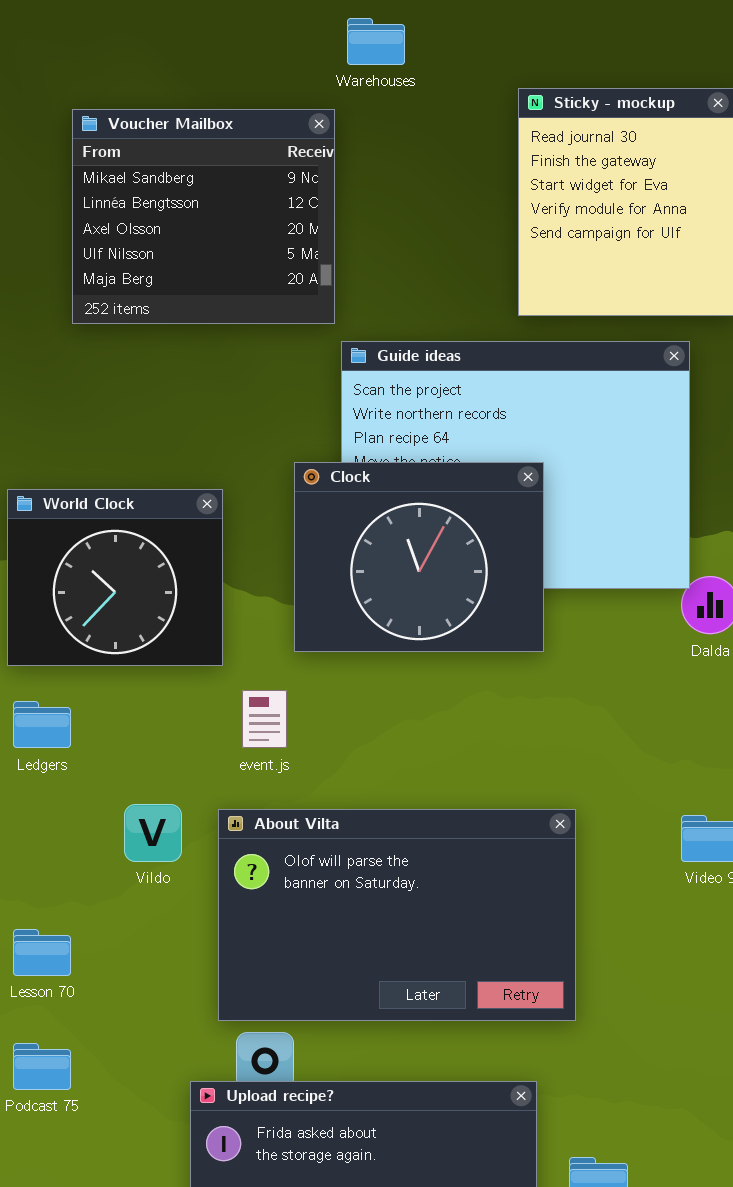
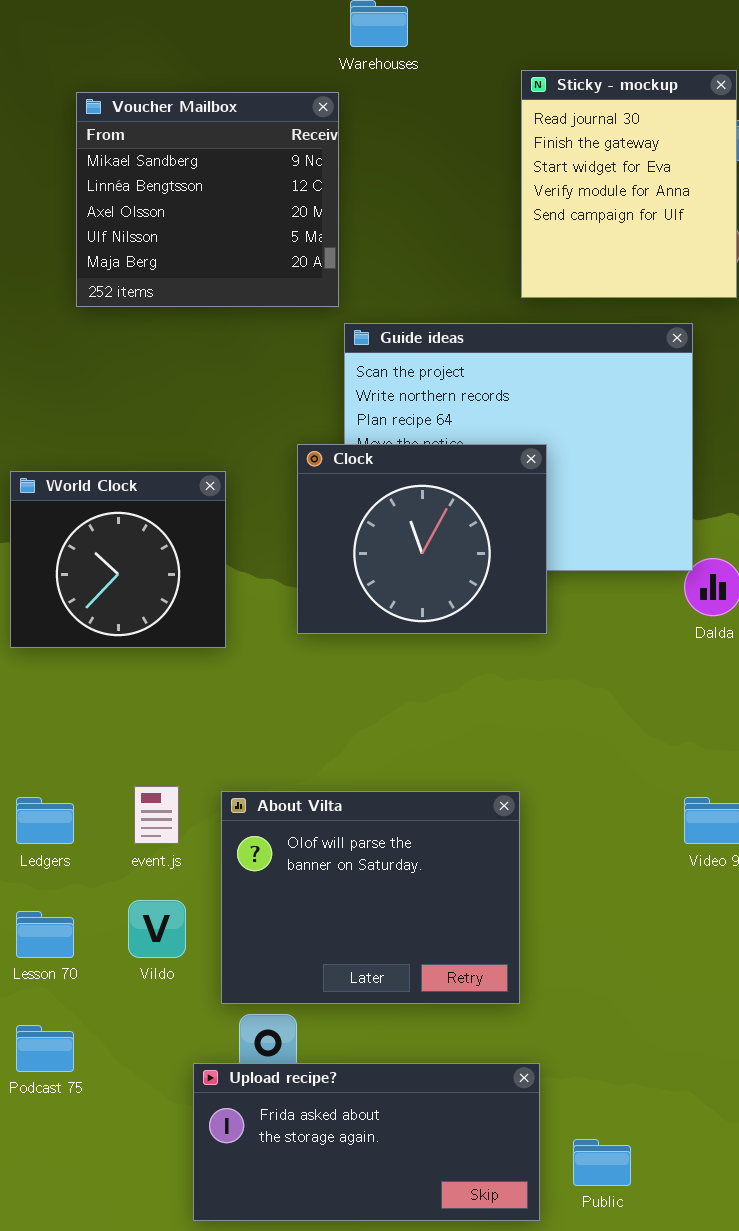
event.js: [242,690,287,748] -> [134,786,179,844], moved
Ledgers: [13,701,71,748] -> [16,797,74,844], moved
Vildo: [124,804,182,862] -> [128,900,186,958], moved
About Vilta: [218,809,576,1021] -> [221,791,520,1004], resized

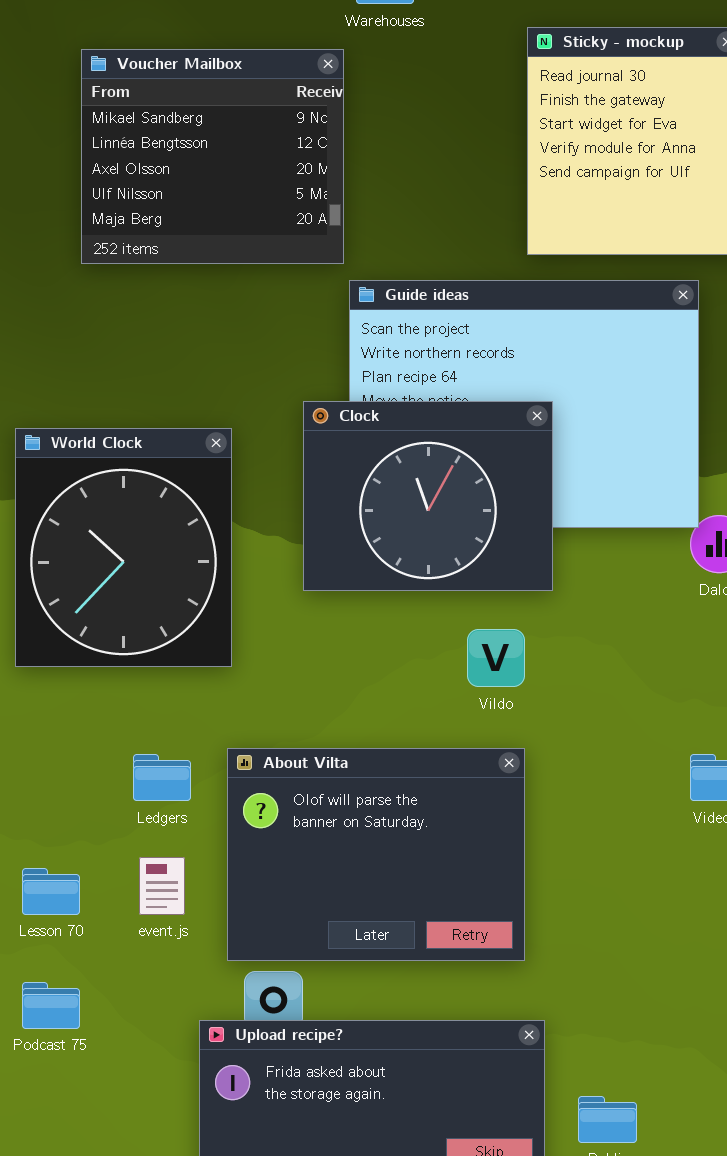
World Clock: [10,471,226,648] -> [15,428,232,667], resized
event.js: [134,786,179,844] -> [139,857,185,915], moved
Ledgers: [16,797,74,844] -> [133,754,191,801], moved
Vildo: [128,900,186,958] -> [467,629,525,687], moved

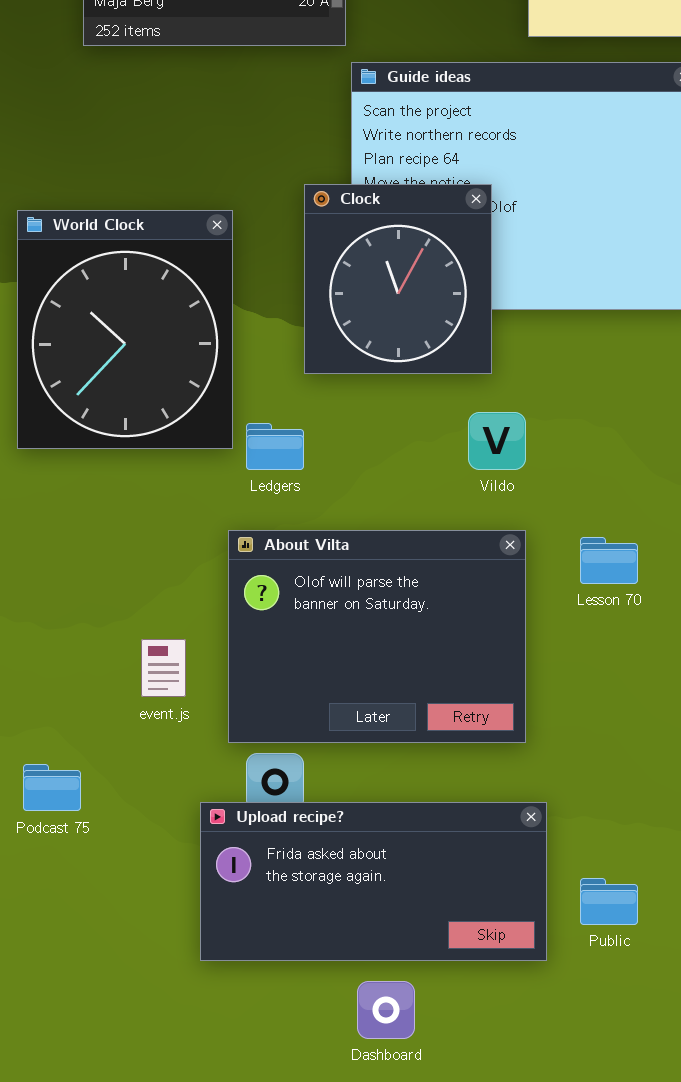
Clock: [303,401,553,591] -> [304,184,492,374], resized
Ledgers: [133,754,191,801] -> [246,423,304,470], moved
Lesson 70: [22,868,80,915] -> [580,537,638,584], moved

